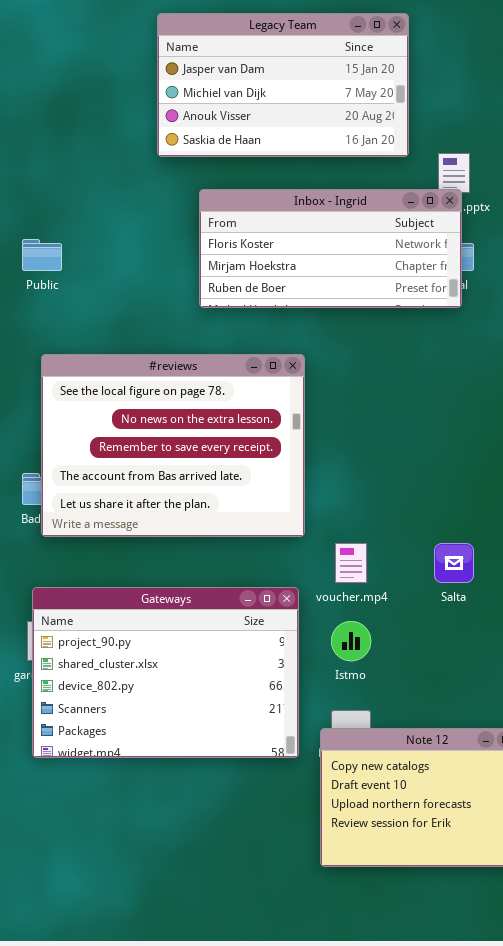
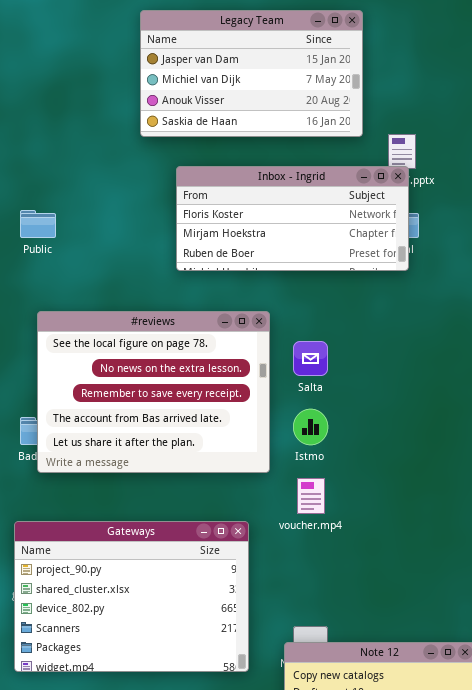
Salta: [434,543,474,583] -> [293,341,328,376], moved
Gateways: [32,587,299,758] -> [14,521,249,672], moved
Istmo: [331,621,371,661] -> [293,409,328,445], moved

